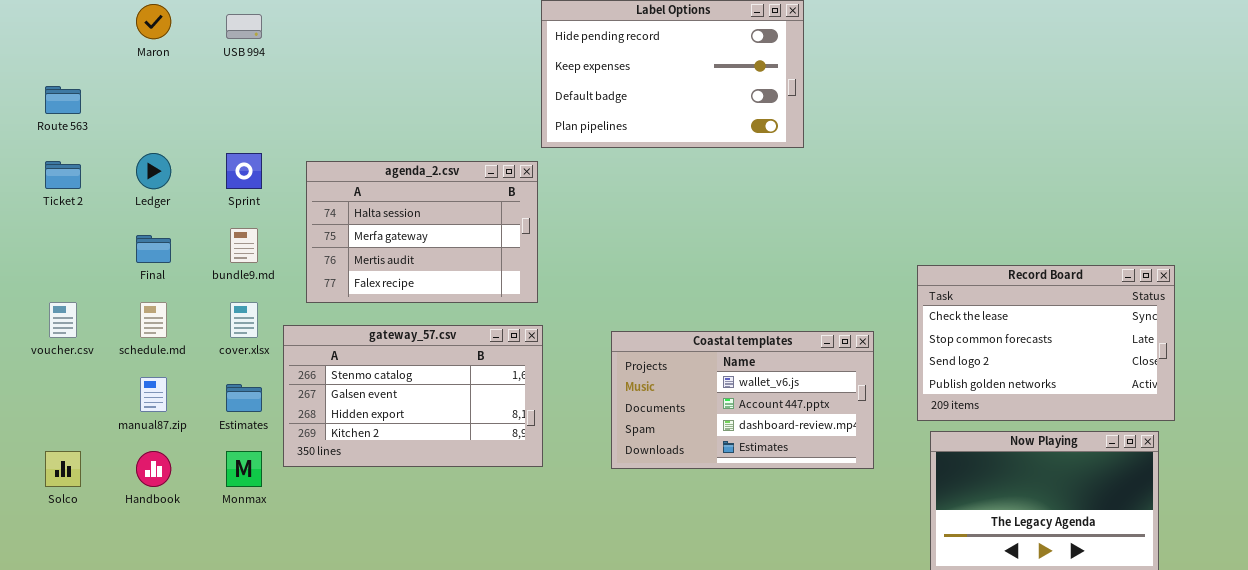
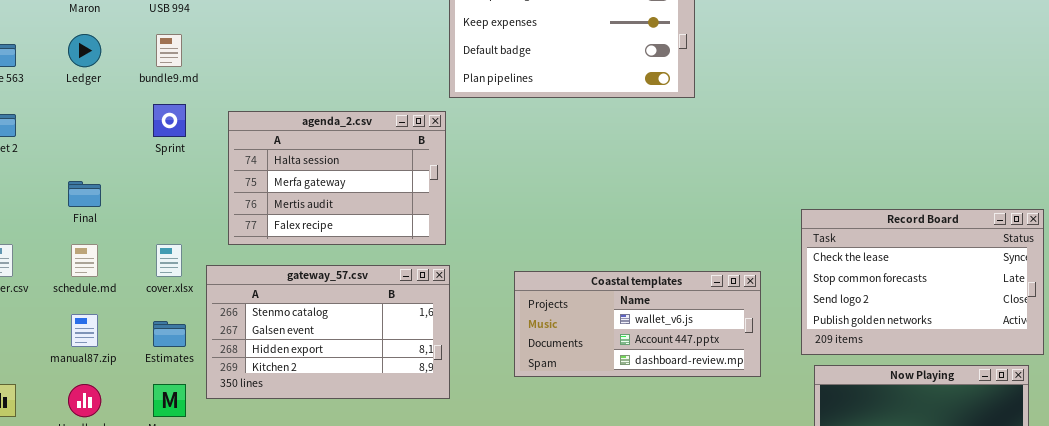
Ledger: [136,153,171,189] -> [68,34,101,67], moved
bundle9.md: [230,228,258,263] -> [156,34,182,67], moved
Coastal templates: [611,331,874,469] -> [514,271,761,377], resized

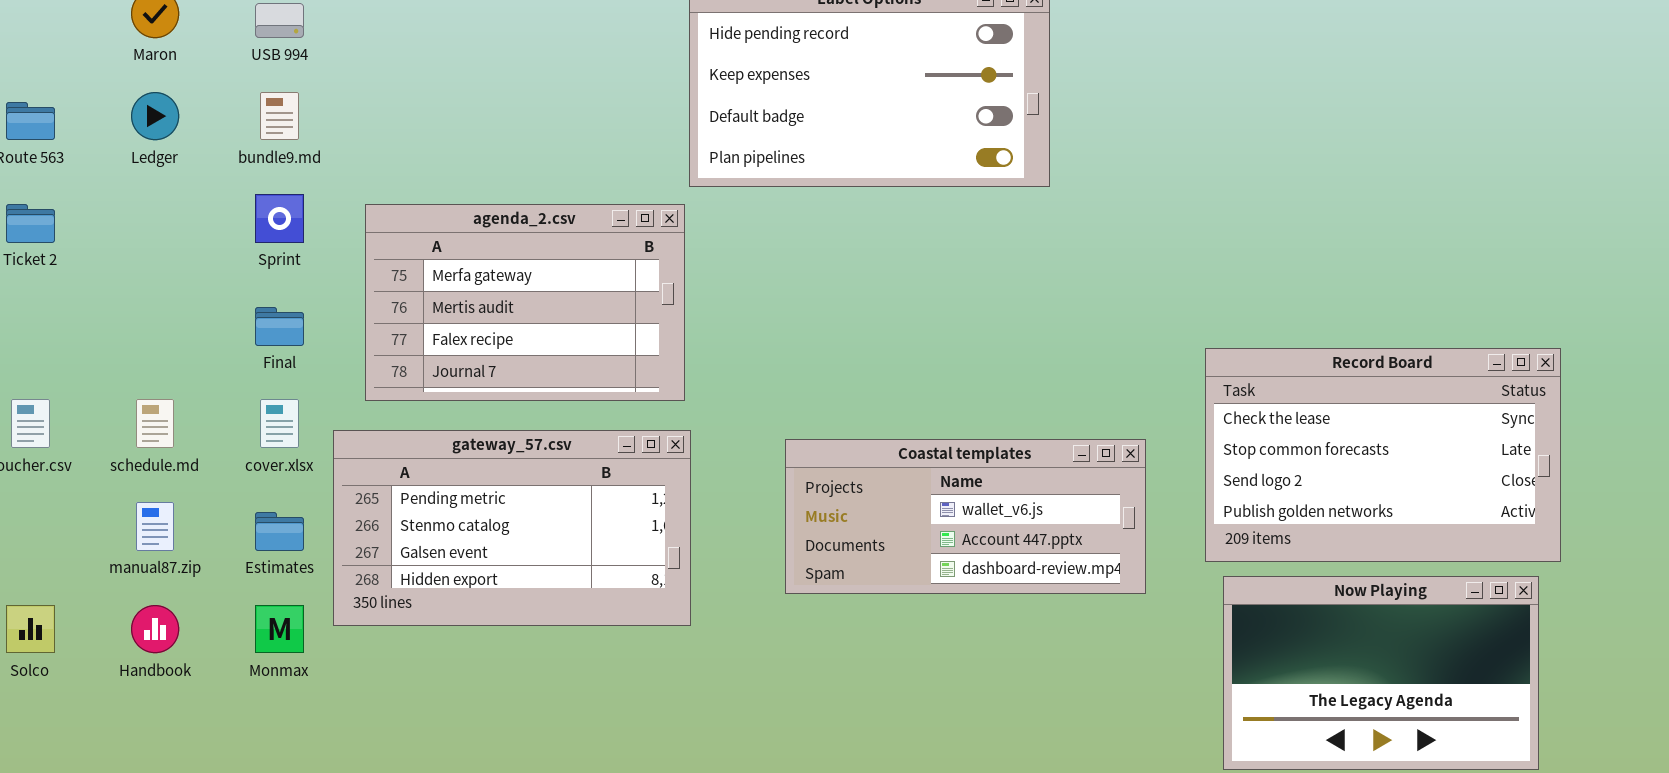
agenda_2.csv: [228,111,446,245] -> [365,204,685,401], scrolled down 1 row
Final: [68,181,101,207] -> [255,307,304,346], moved
gateway_57.csv: [206,265,450,399] -> [333,430,691,626], scrolled up 1 row

